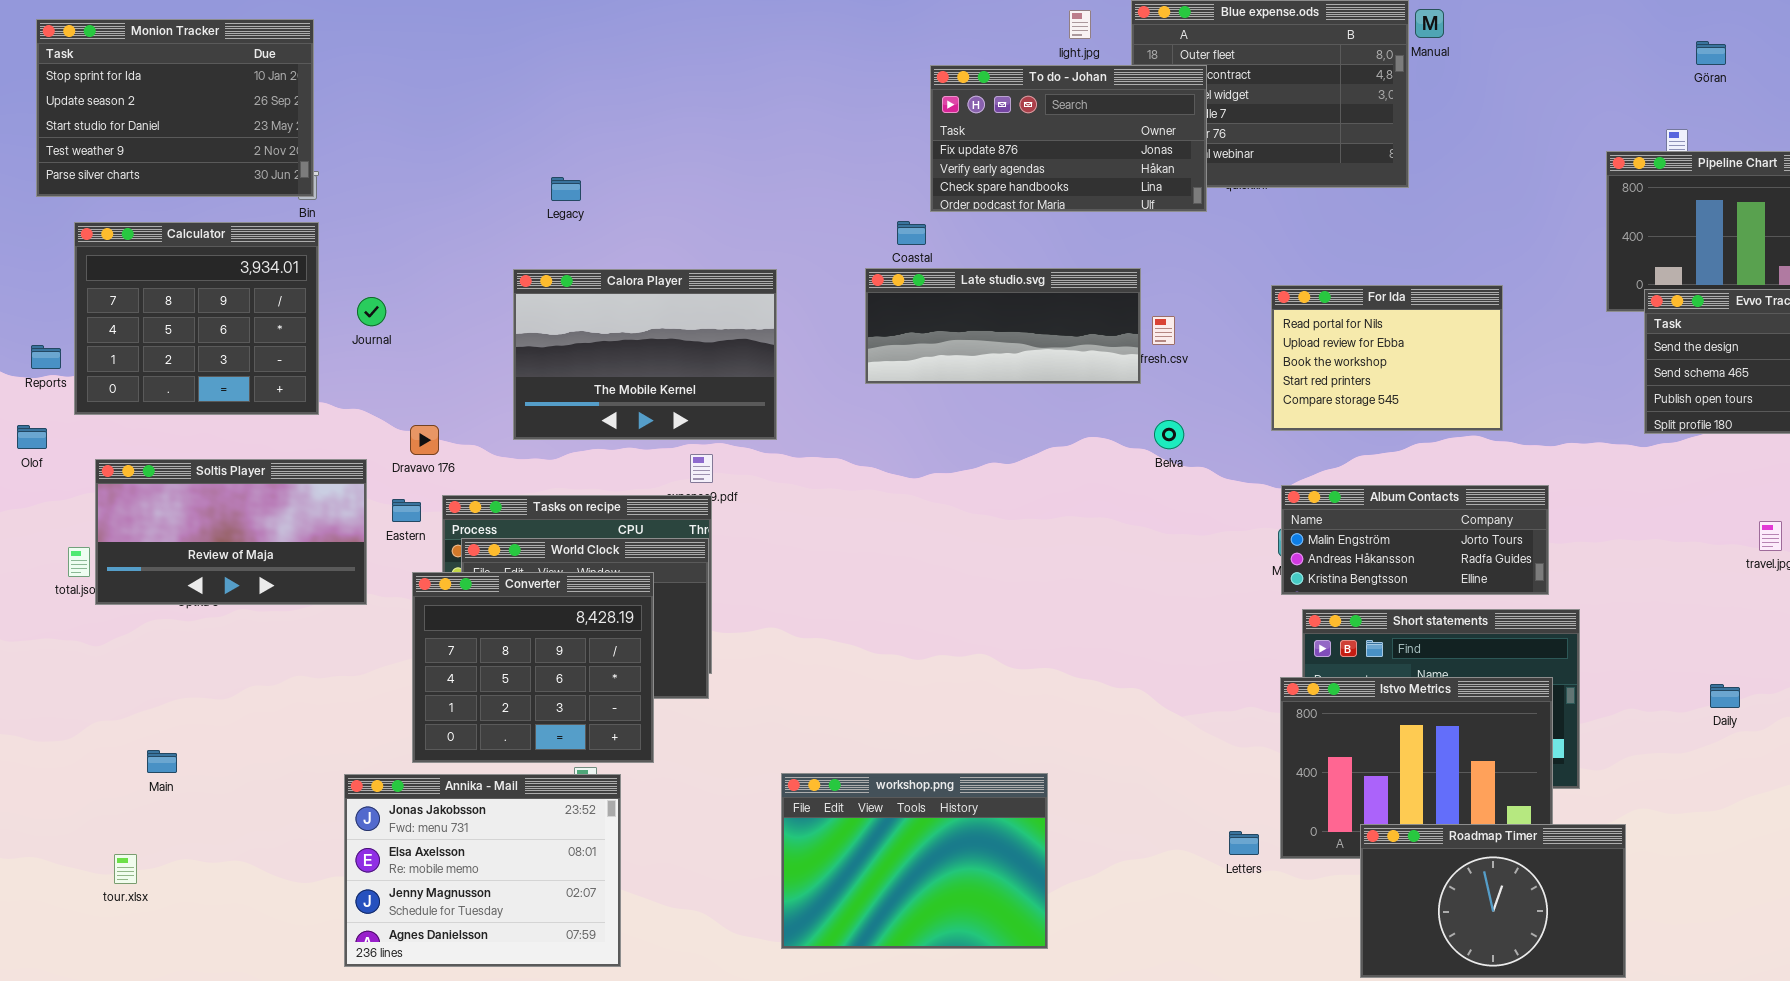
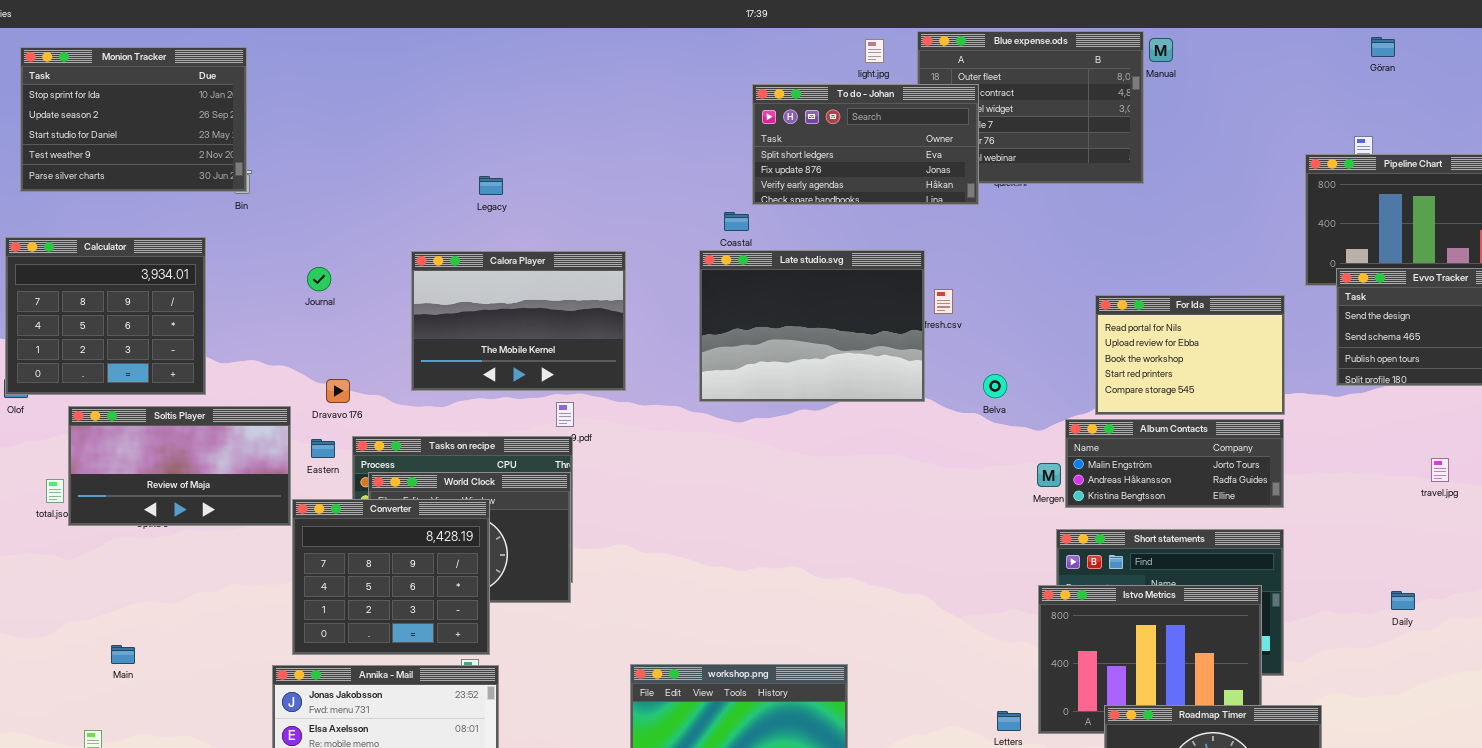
Göran: [1696,41,1726,65] -> [1371,37,1395,57], moved
To do - Johan: [930,65,1207,212] -> [752,84,979,205], scrolled up 1 row
Legacy: [551,177,581,201] -> [479,176,503,195], moved
Calculator: [74,222,319,415] -> [5,237,206,395], moved
Late studio.svg: [865,268,1141,384] -> [699,250,925,402], resized
For Ida: [1271,285,1503,431] -> [1095,295,1285,415], moved
Journal: [357,297,386,326] -> [307,267,331,291], moved
Belva: [1154,420,1184,449] -> [983,374,1007,398], moved
Album Contacts: [1281,485,1549,595] -> [1065,419,1284,508], moved
Converter: [412,572,654,763] -> [292,499,490,655], moved

